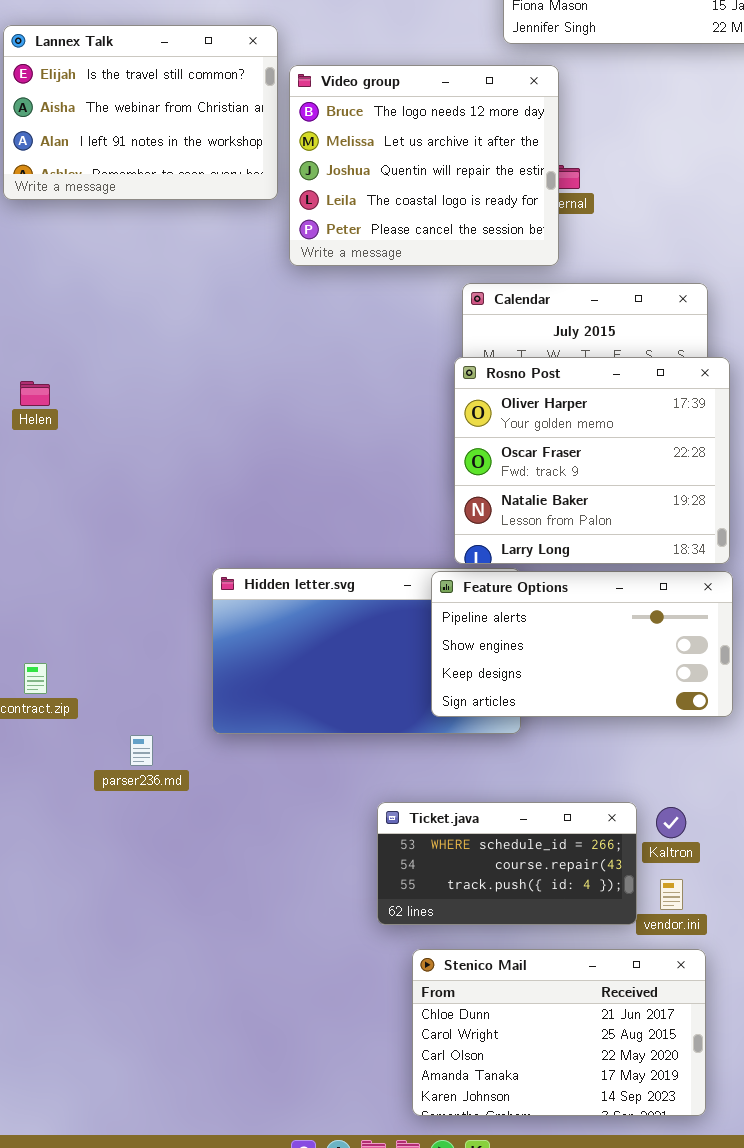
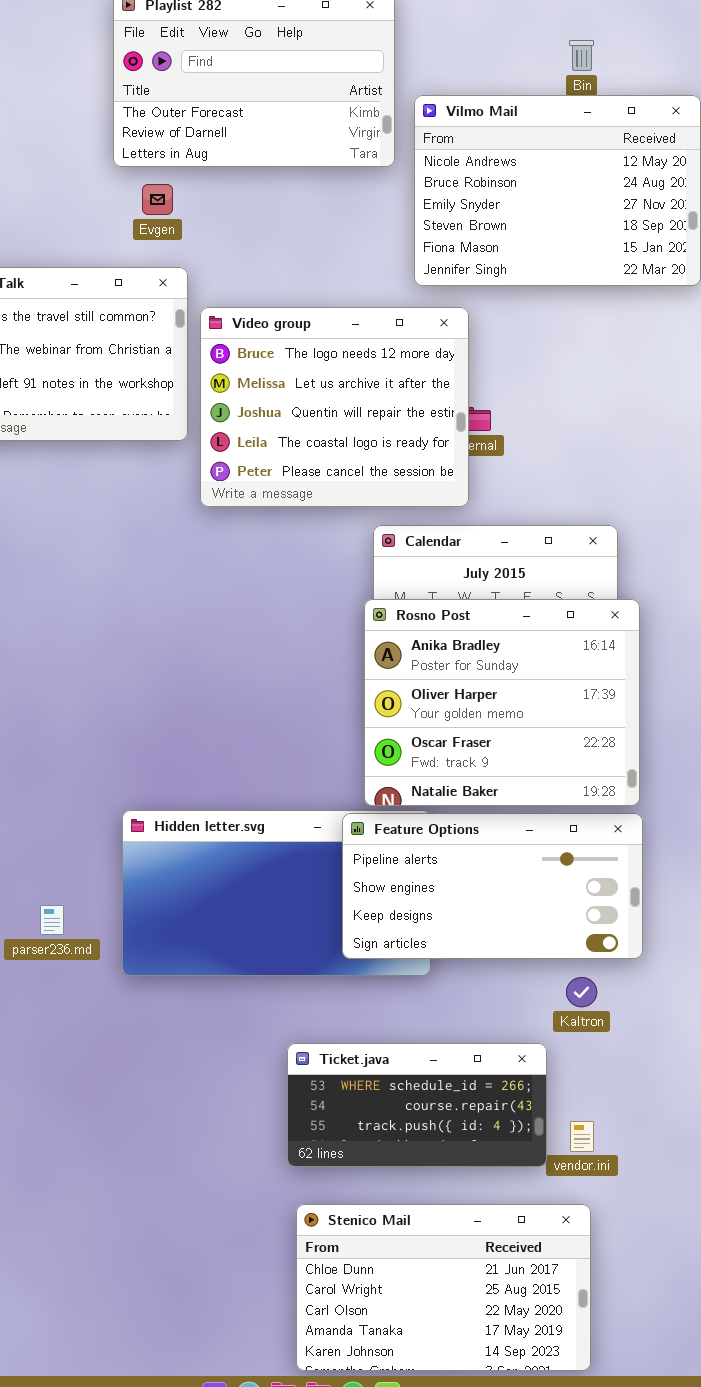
Rosno Post: [454,357,730,564] -> [364,599,640,806], scrolled up 1 row
parser236.md: [130,735,153,766] -> [40,905,64,935], moved
Kaltron: [656,807,686,838] -> [566,977,597,1007], moved
Stenico Mail: [412,949,706,1116] -> [296,1204,591,1371], moved

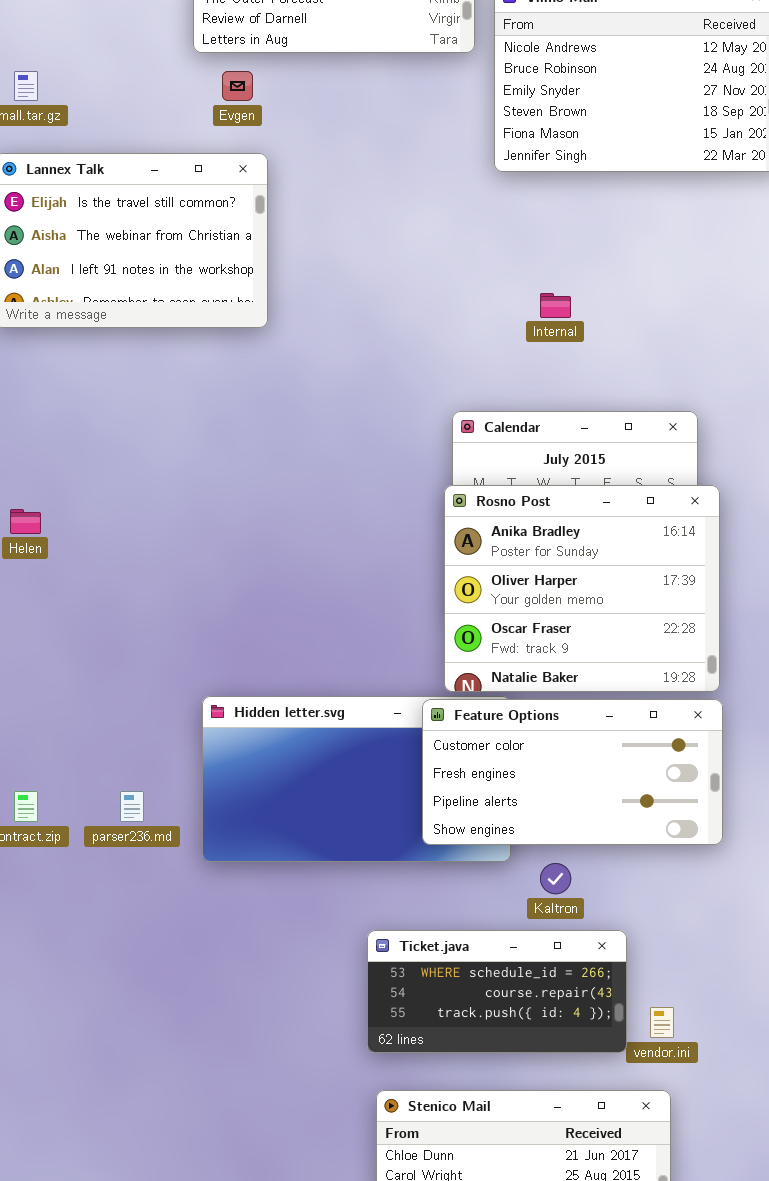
Video group: [200,307,469,507] -> none, closed
Feature Options: [342,813,643,959] -> [422,699,723,845], scrolled up 2 rows
Kaltron: [566,977,597,1007] -> [540,863,571,894], moved

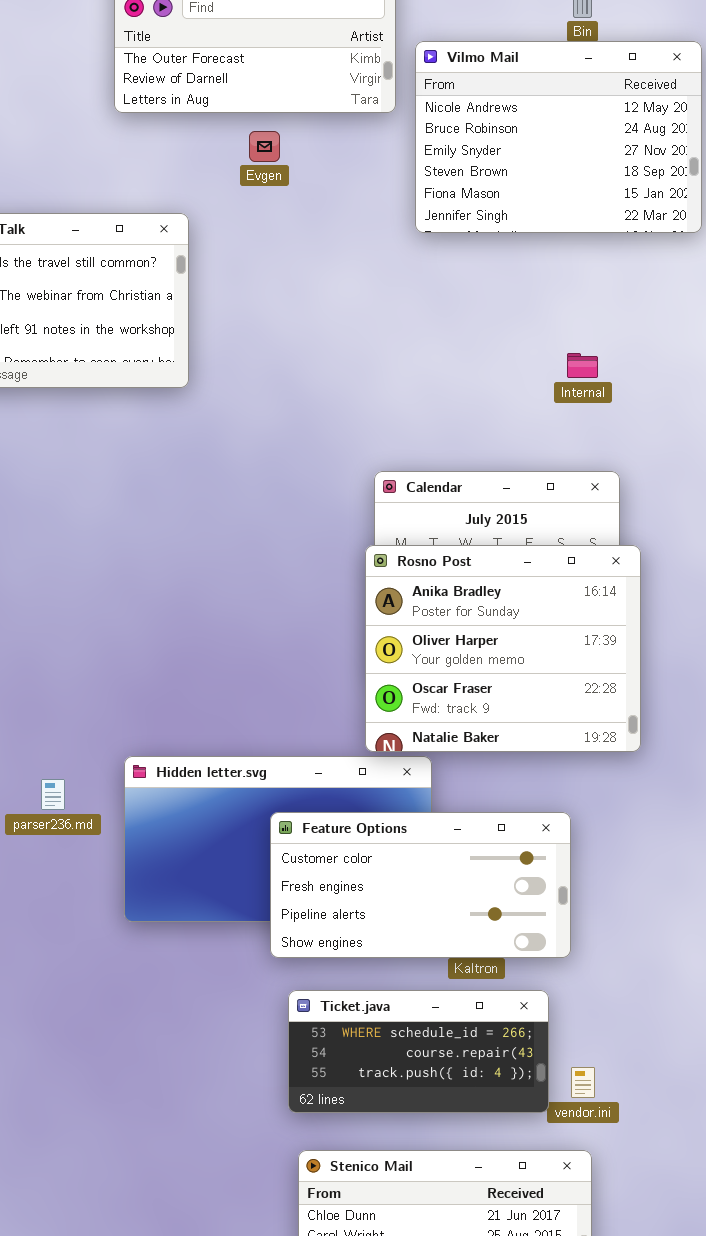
Evgen: [222,71,253,101] -> [249,131,280,162], moved
Internal: [540,293,571,318] -> [567,353,598,378], moved
Feature Options: [422,699,723,845] -> [270,812,571,958], moved
parser236.md: [120,791,144,822] -> [41,779,65,810], moved

